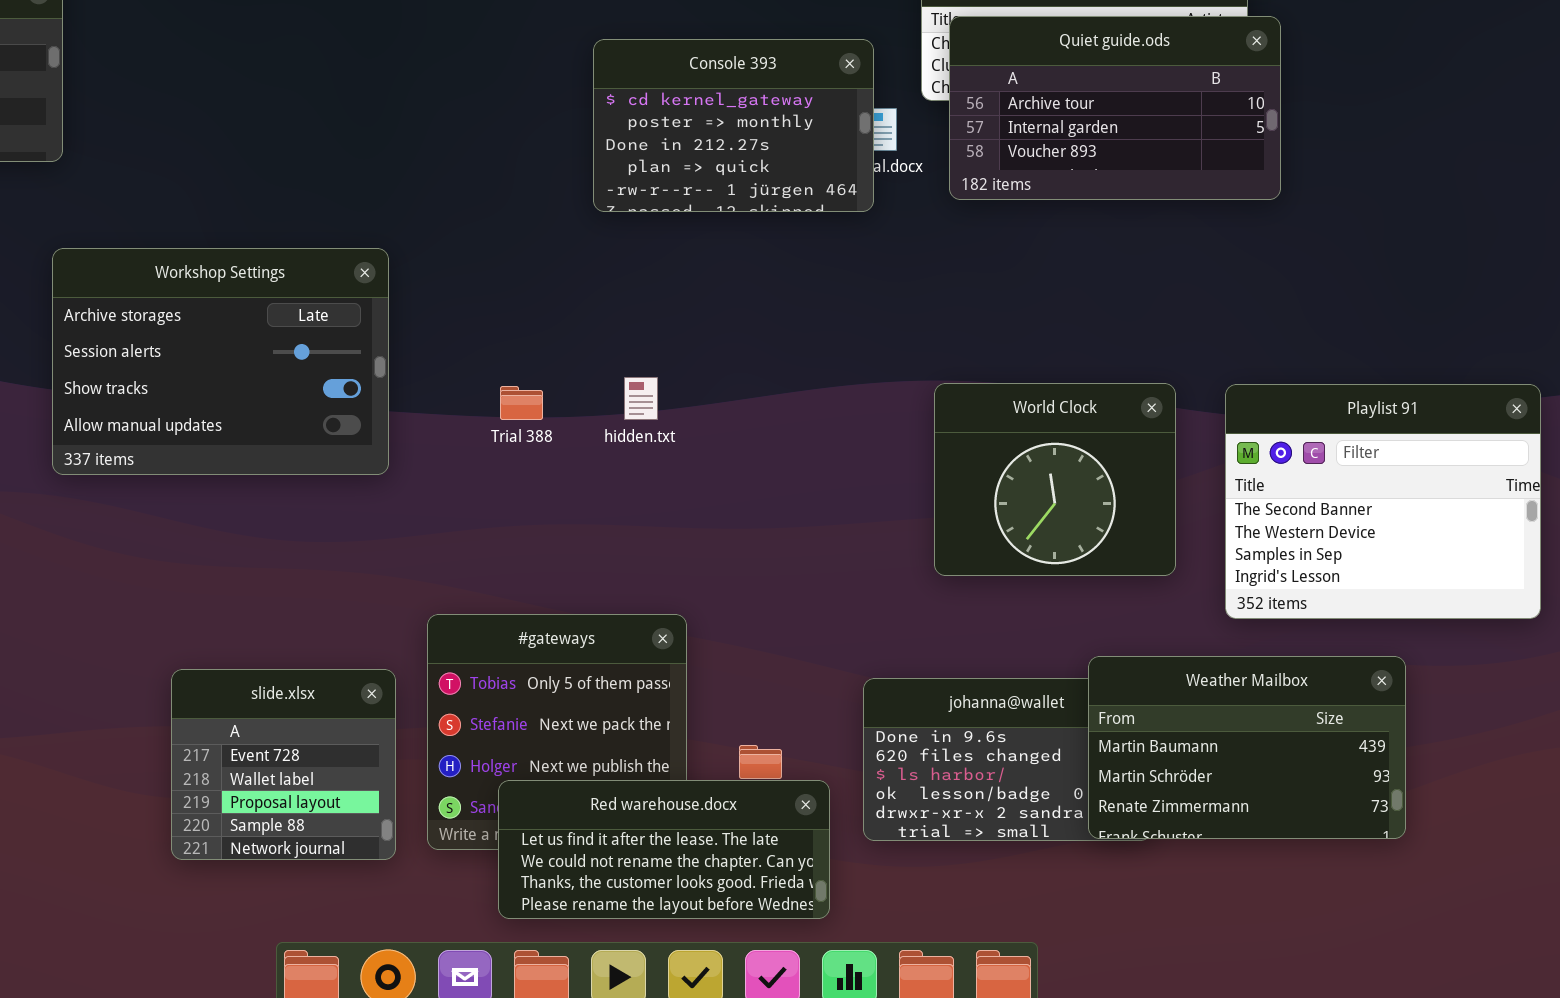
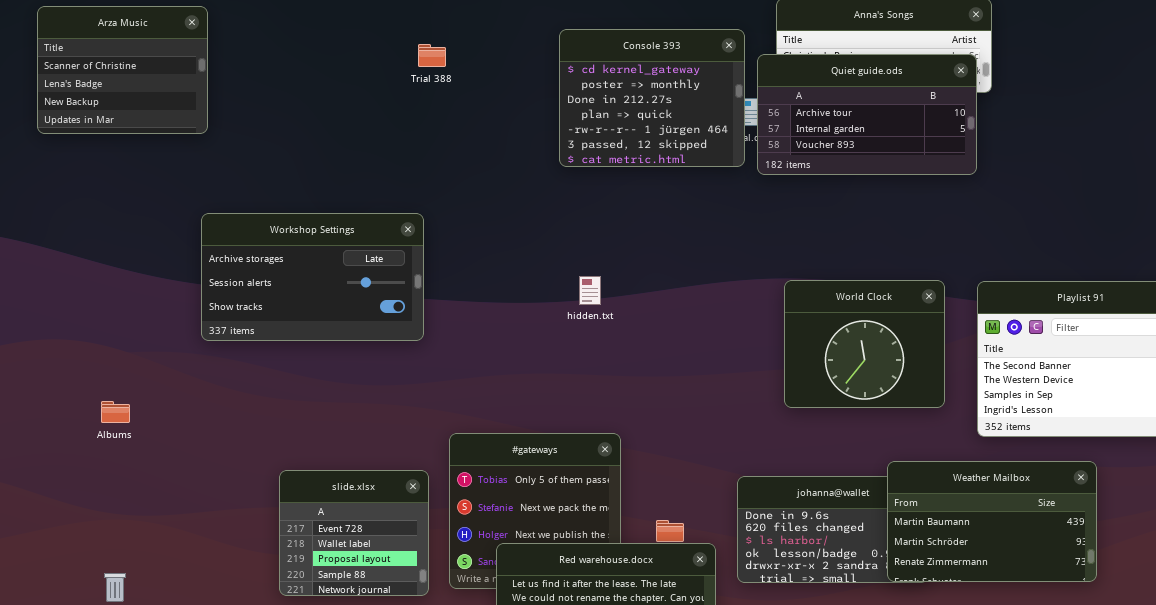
Quiet guide.ods: [949,16,1281,200] -> [757,54,977,175], moved
Console 393: [593,39,874,212] -> [559,29,745,167], resized
Workshop Settings: [52,248,389,475] -> [201,213,424,341], resized
Trial 388: [500,386,543,420] -> [418,44,446,67], moved

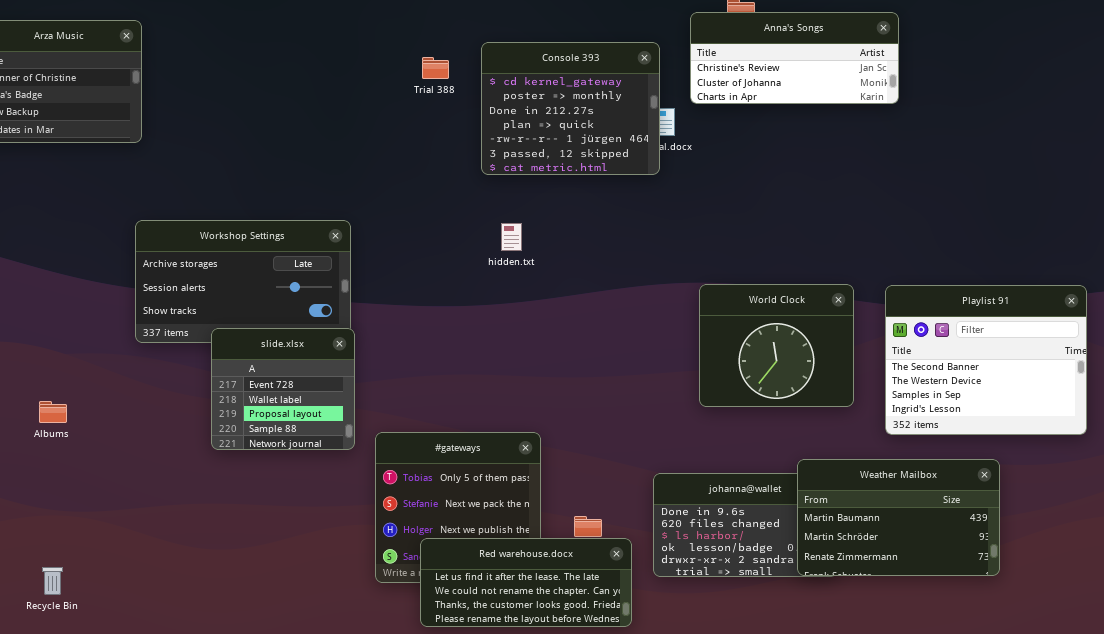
Trial 388: [418,44,446,67] -> [422,57,449,79], moved
Quiet guide.ods: [757,54,977,175] -> none, closed
hidden.txt: [579,276,601,305] -> [501,223,522,251], moved
slide.xlsx: [279,470,429,596] -> [211,328,355,450], moved

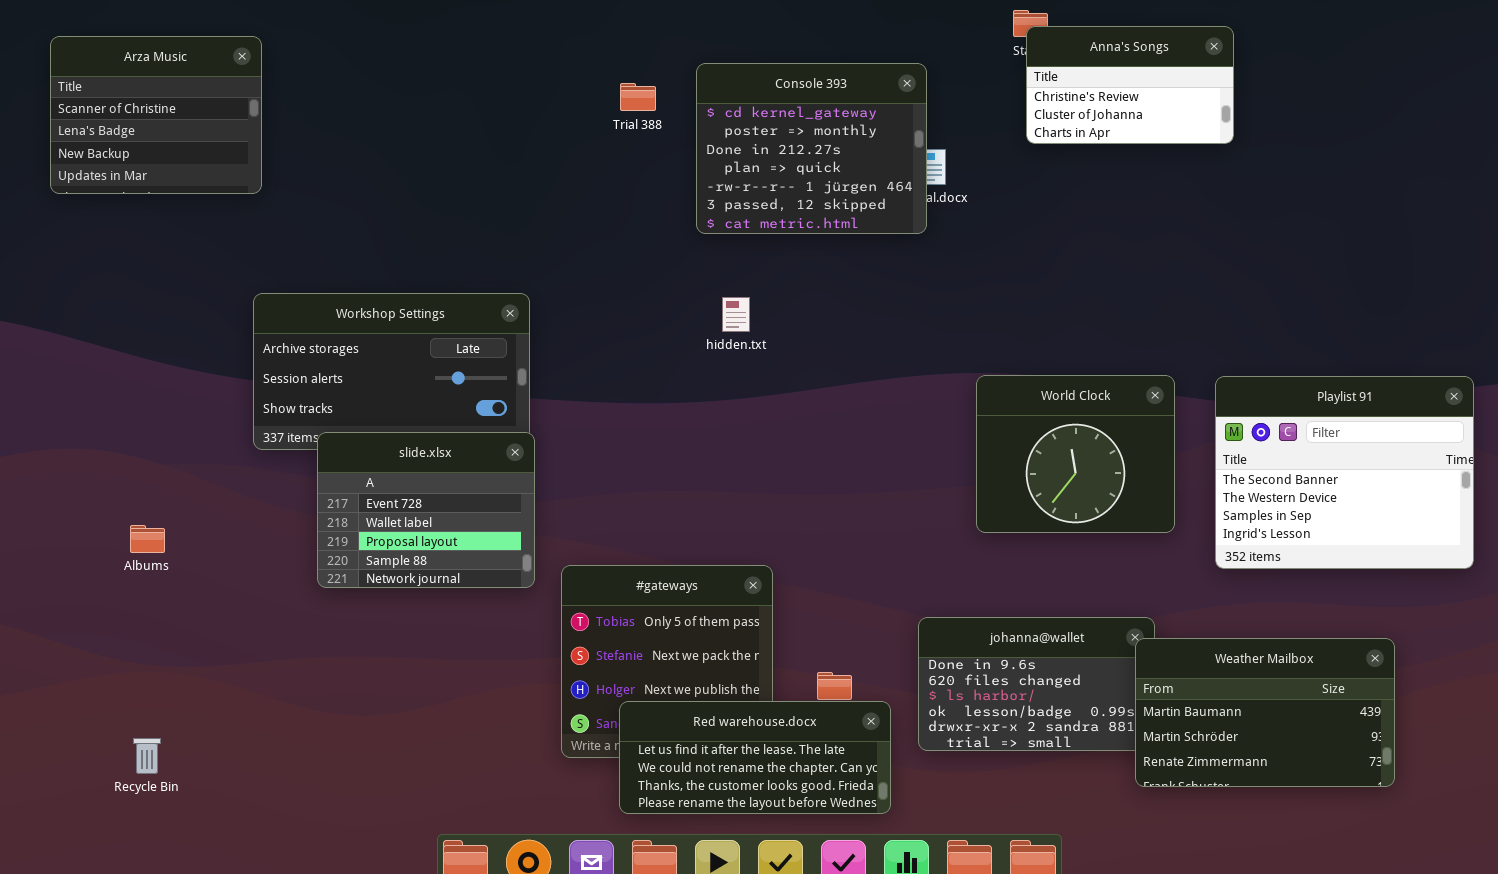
Anna's Songs: [690,12,899,104] -> [1026,26,1234,144], resized
slide.xlsx: [211,328,355,450] -> [317,432,535,588], resized
Weather Mailbox: [797,459,1000,576] -> [1135,638,1395,787], moved

